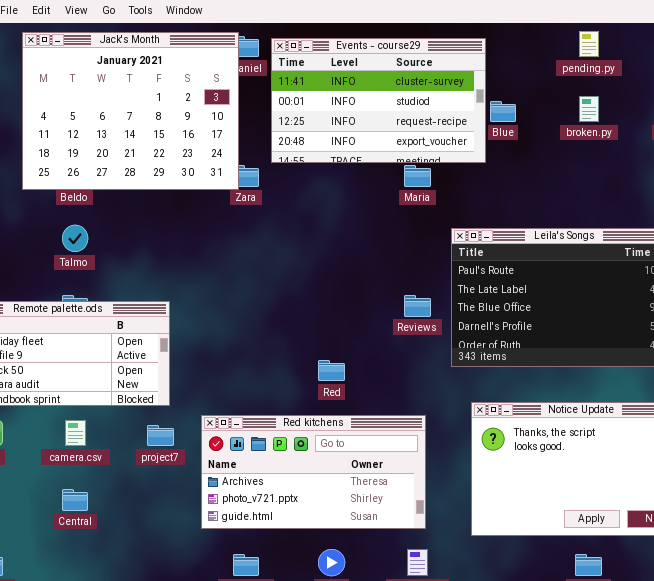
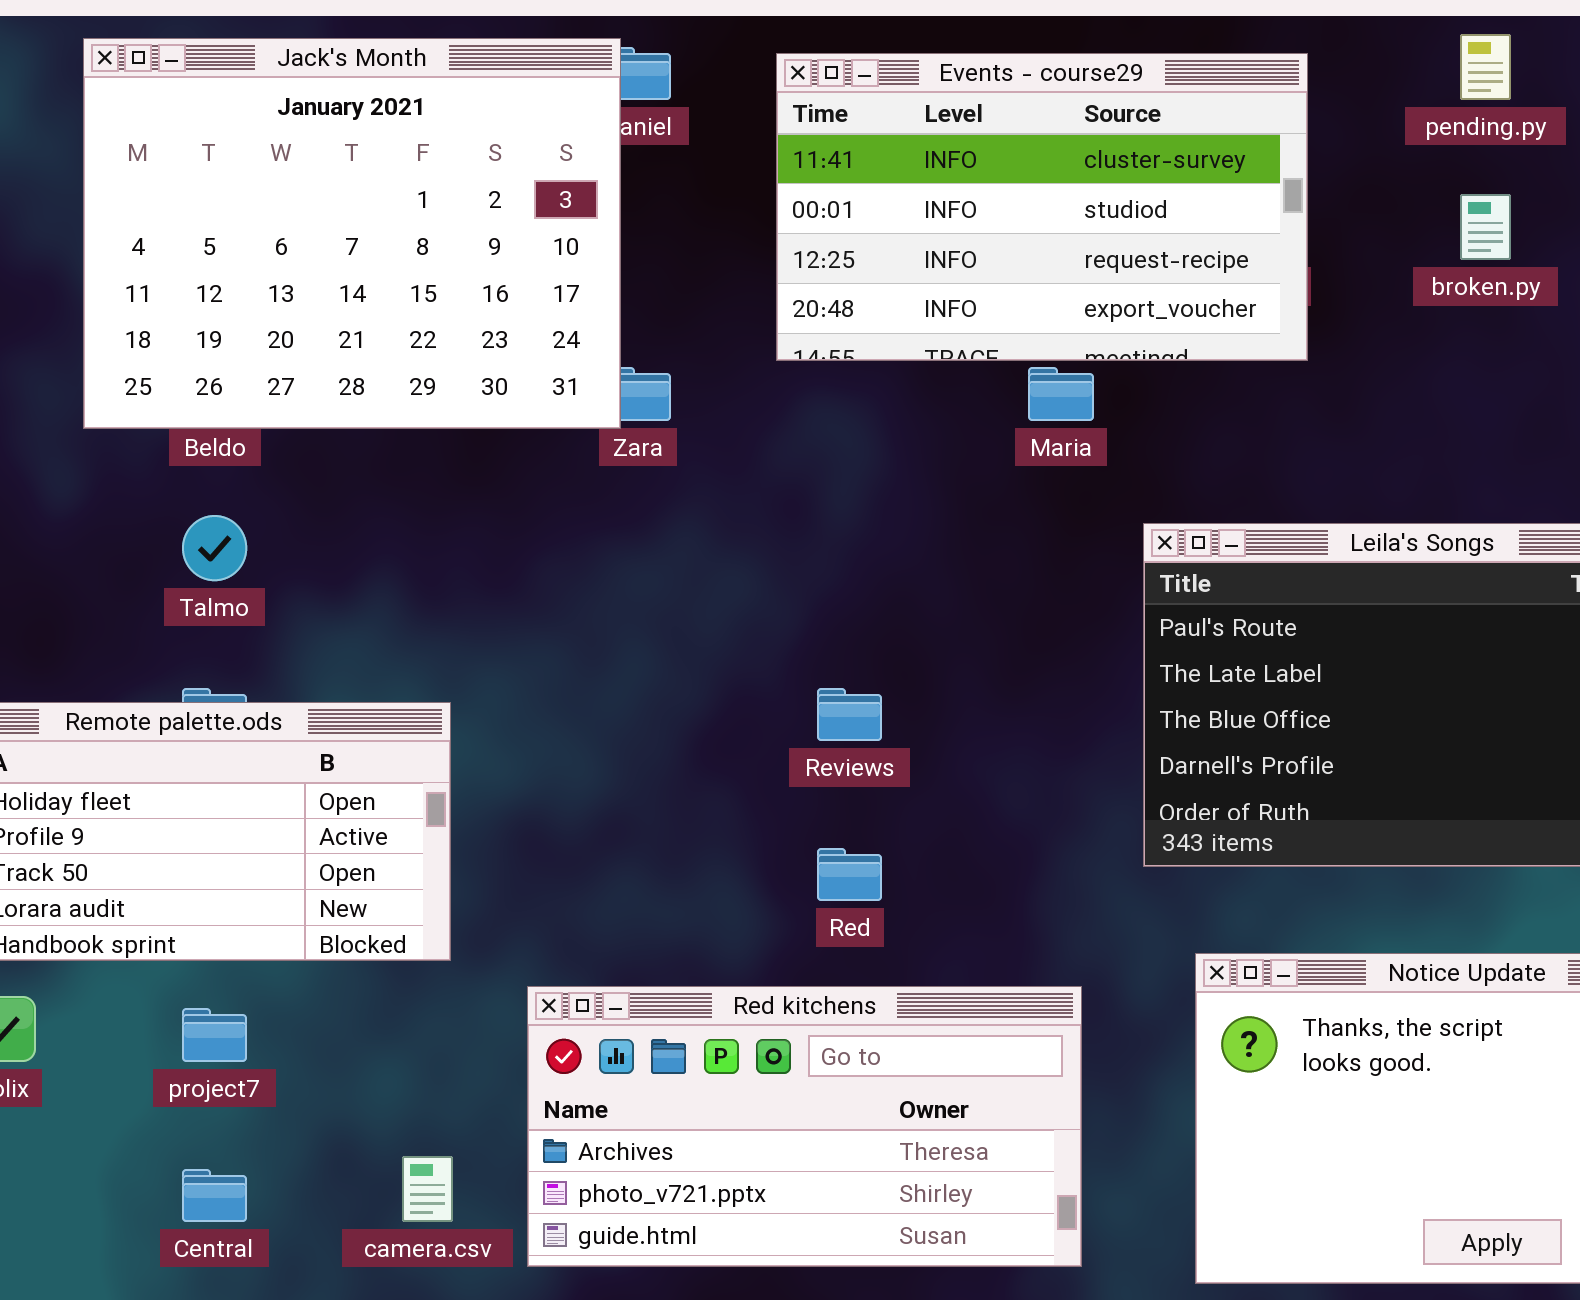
Events - course29: [271,38,486,163] -> [776,53,1308,361], moved
Reviews: [404,295,431,317] -> [817,688,882,741], moved
camera.csv: [65,420,86,446] -> [402,1156,453,1222], moved
project7: [147,425,174,446] -> [182,1008,247,1062], moved

